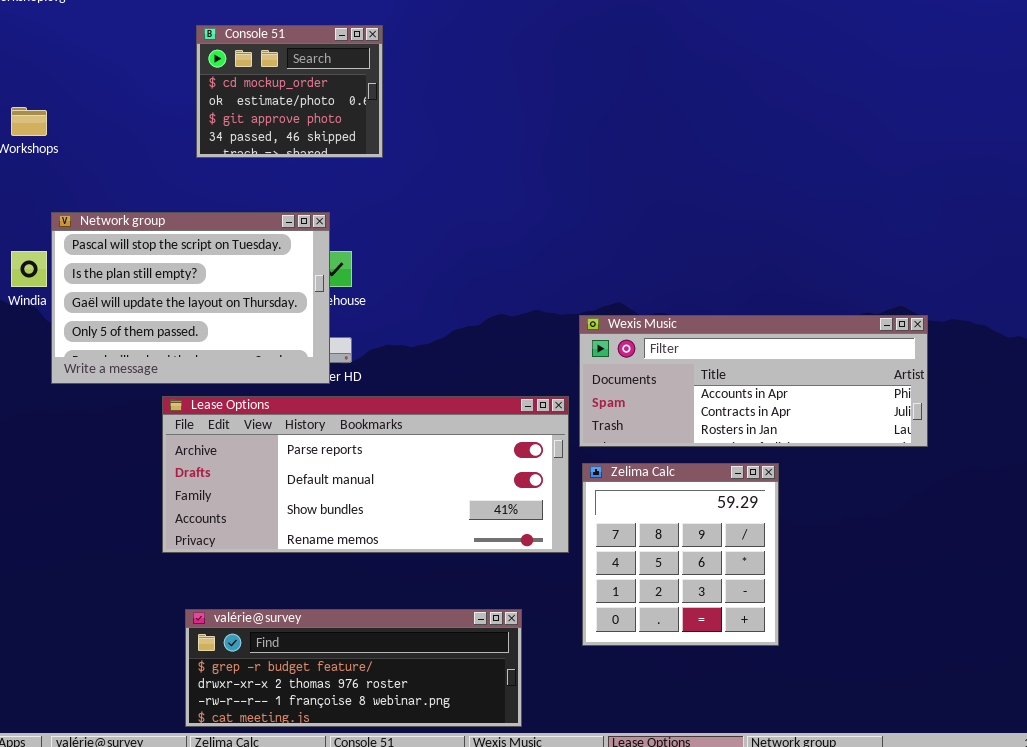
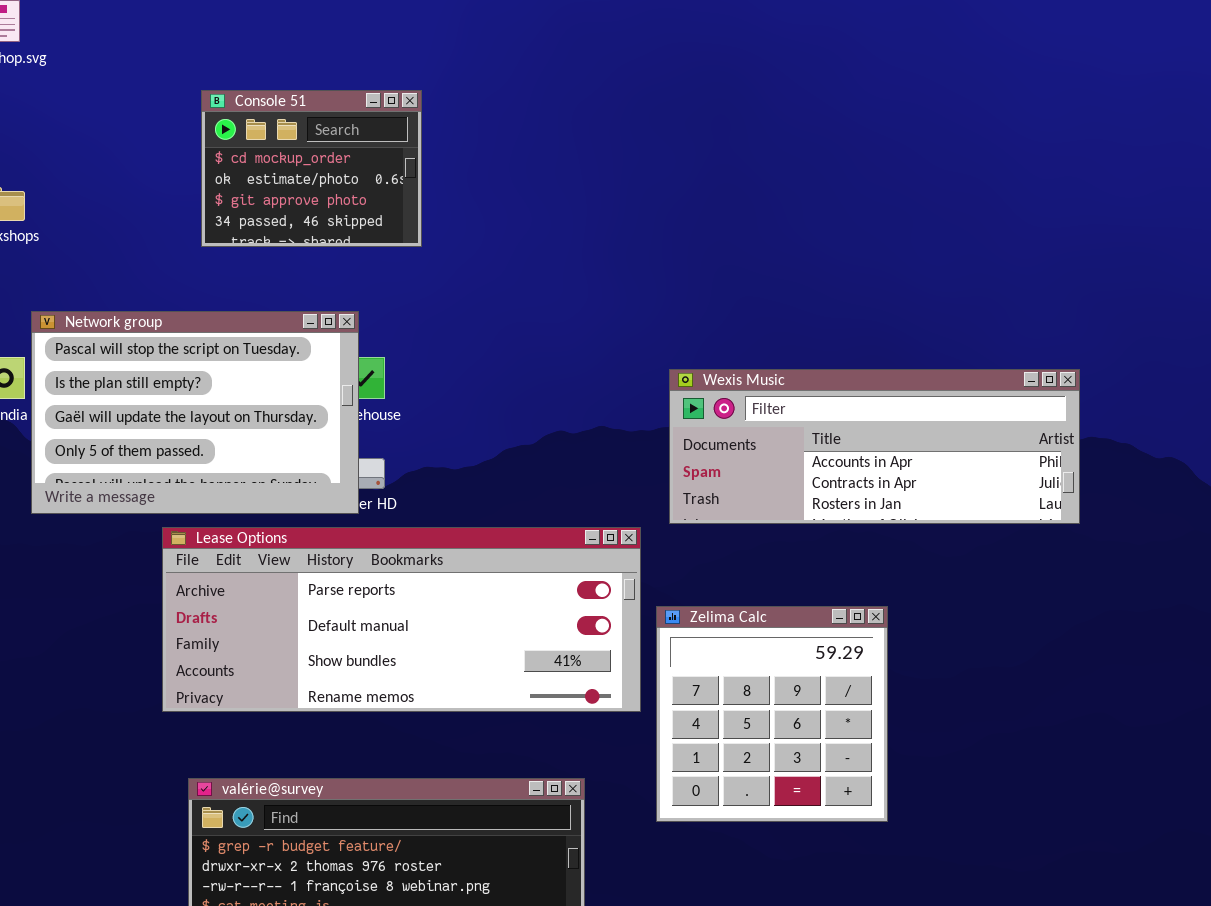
Wexis Music: [579,315,928,447] -> [669,369,1080,524], moved

